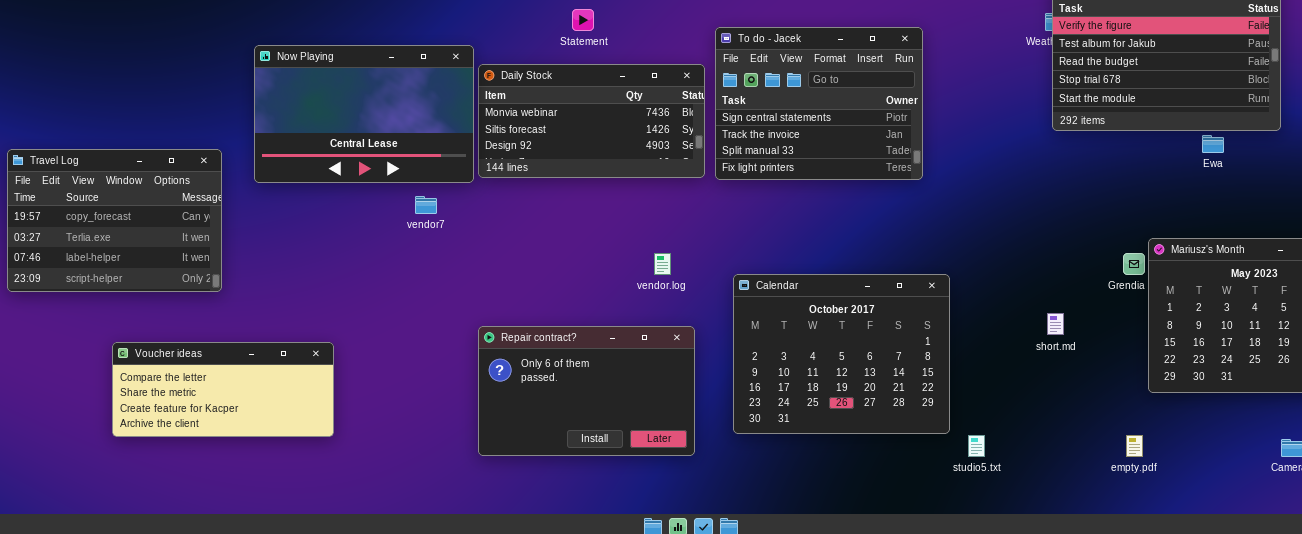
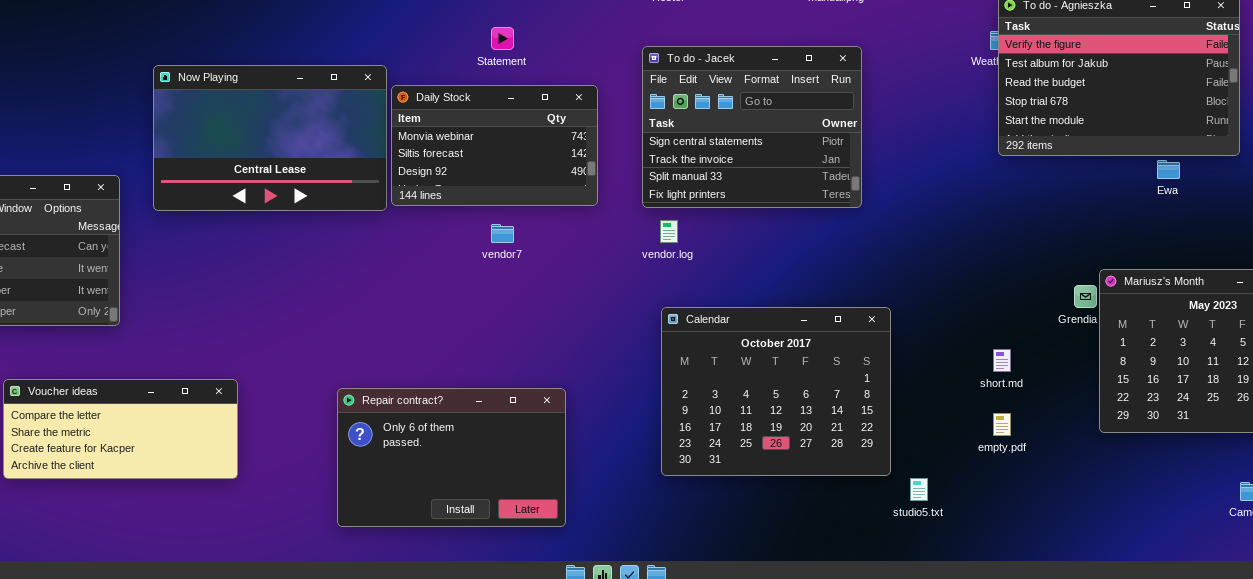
Daily Stock: [478,64,705,178] -> [391,85,598,206], resized
vendor7: [415,196,437,214] -> [491,224,514,243], moved
vendor.log: [654,253,671,275] -> [660,220,678,243], moved
Repair contract?: [478,326,695,456] -> [337,388,566,527], moved
empty.pdf: [1126,435,1143,457] -> [993,413,1011,436], moved

